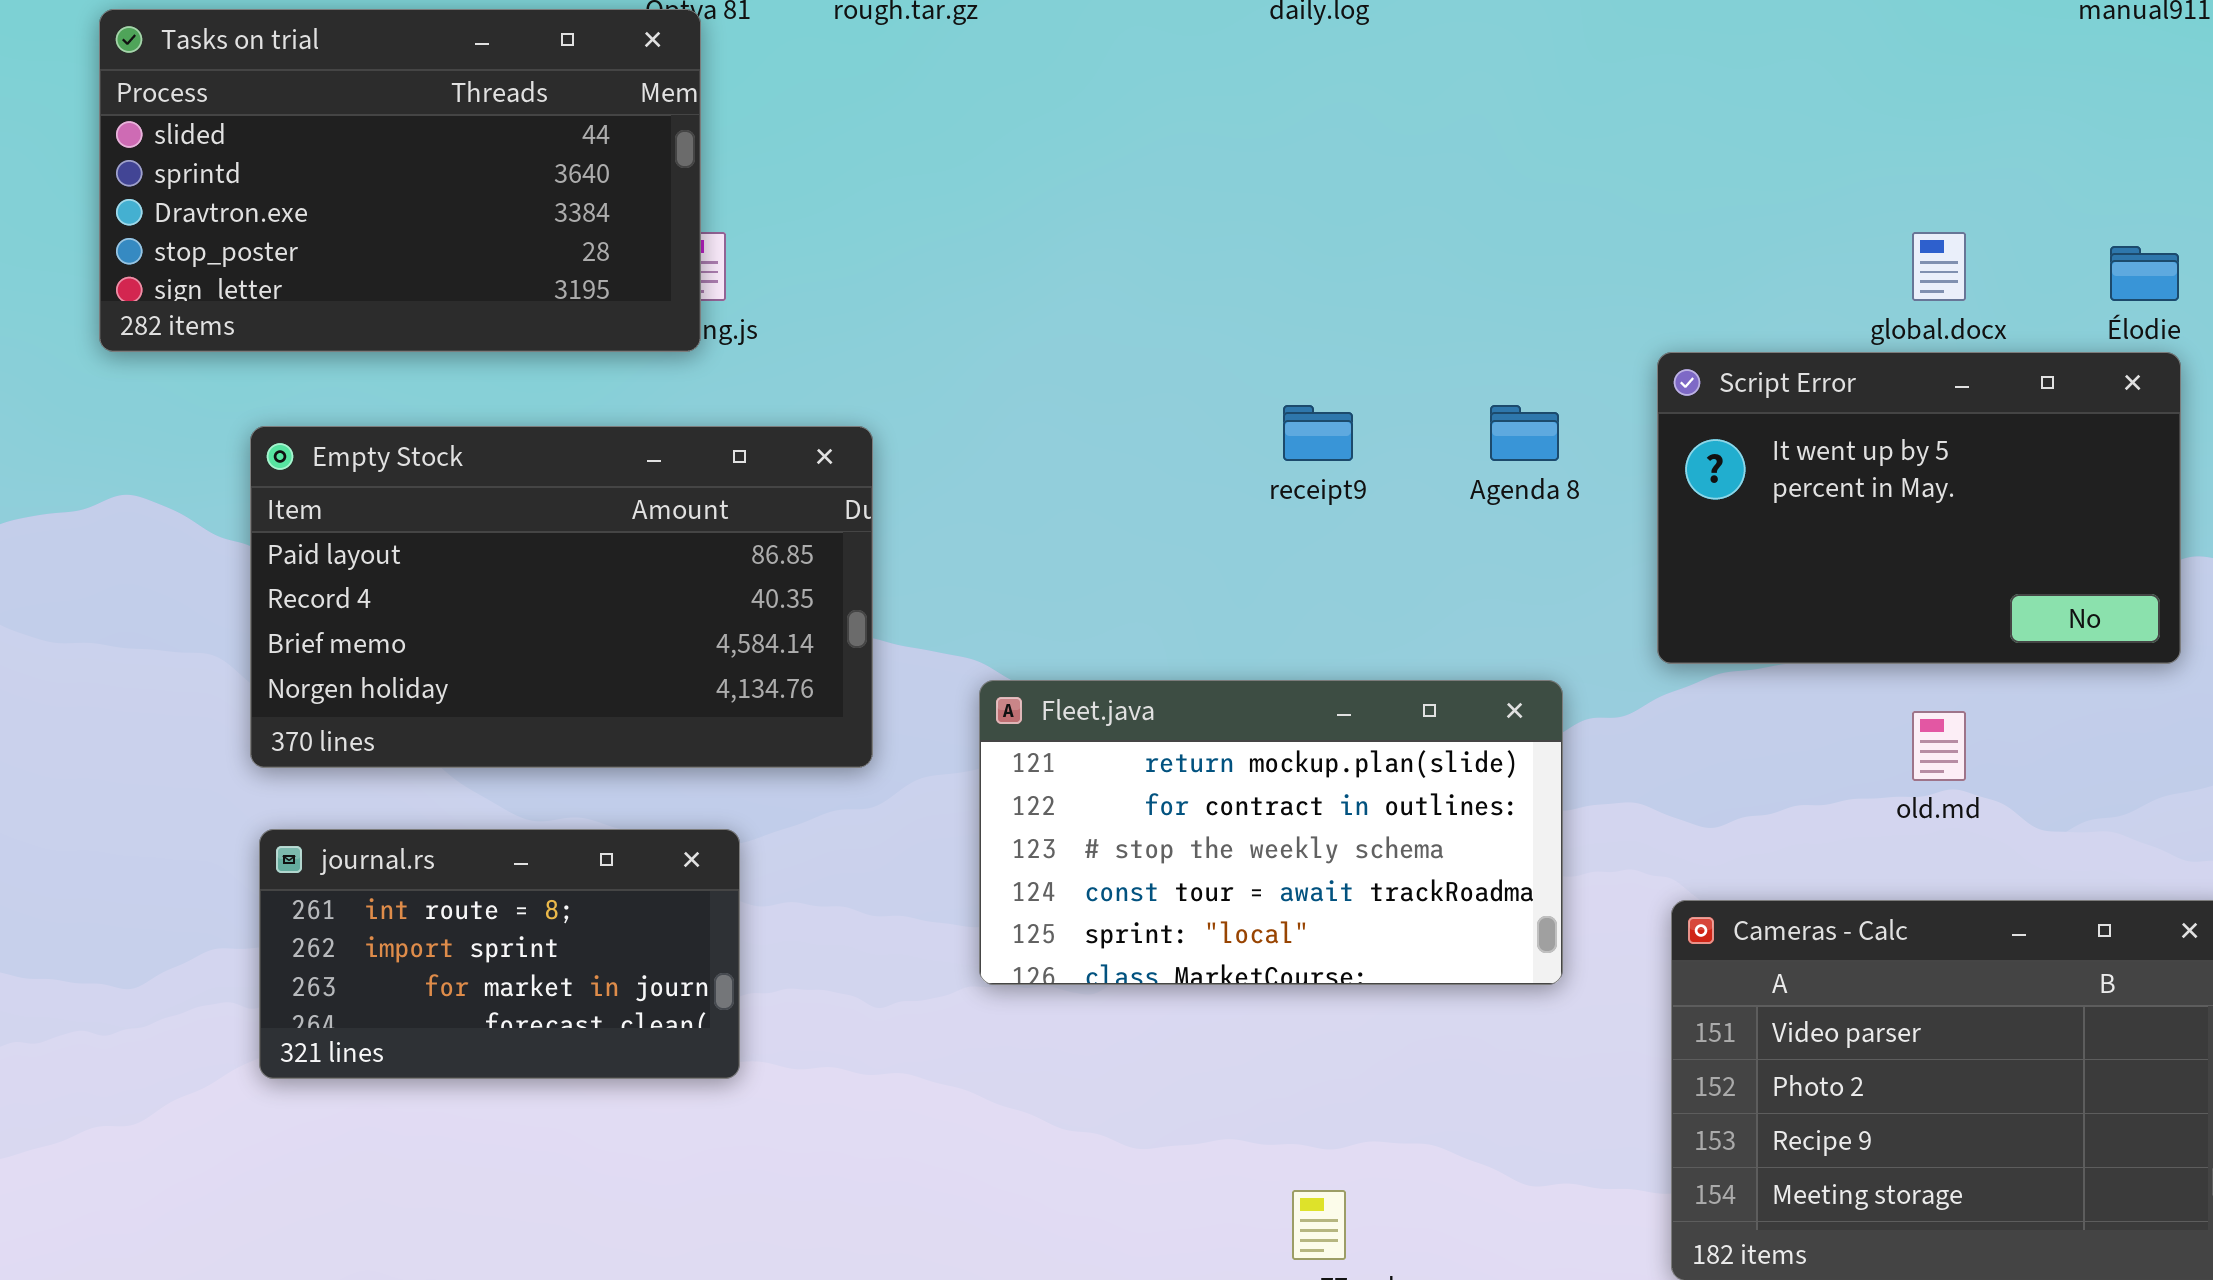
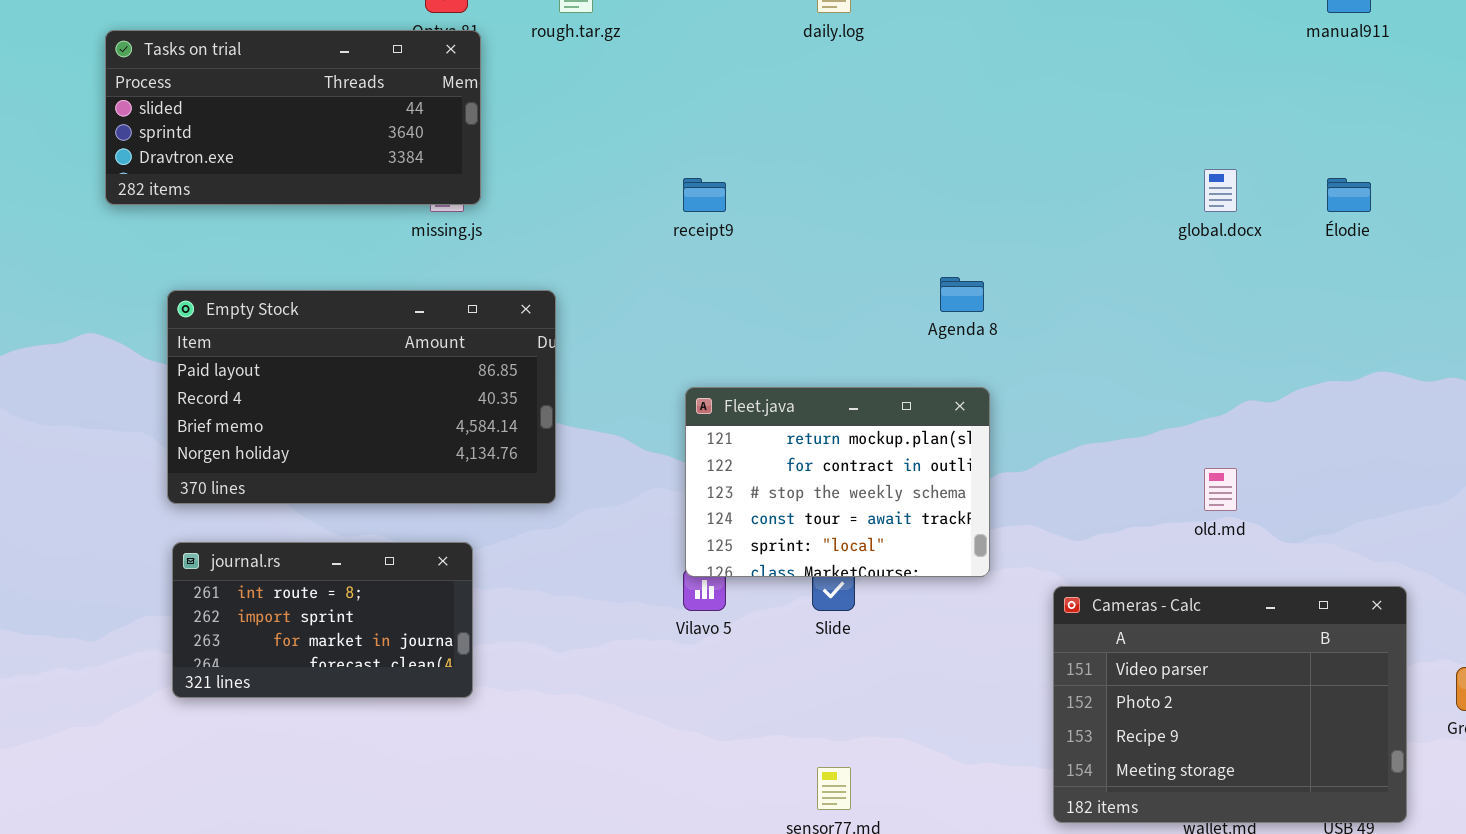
Tasks on trial: [99,9,701,352] -> [105,30,481,205], moved, resized
Script Error: [1657,352,2181,664] -> none, closed
receipt9: [1283,405,1353,461] -> [683,178,726,212], moved
Fleet.java: [979,680,1563,985] -> [685,387,990,577], moved, resized

